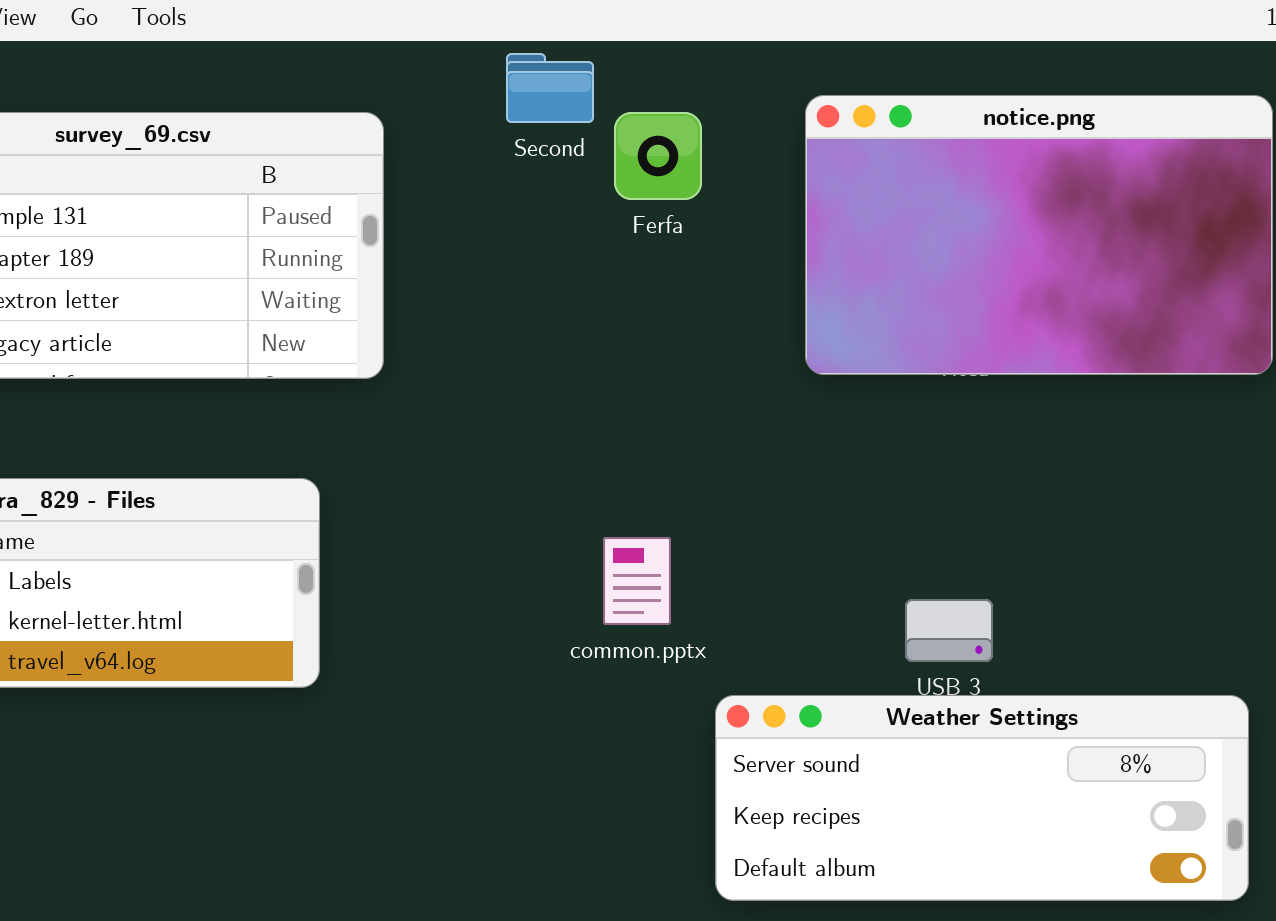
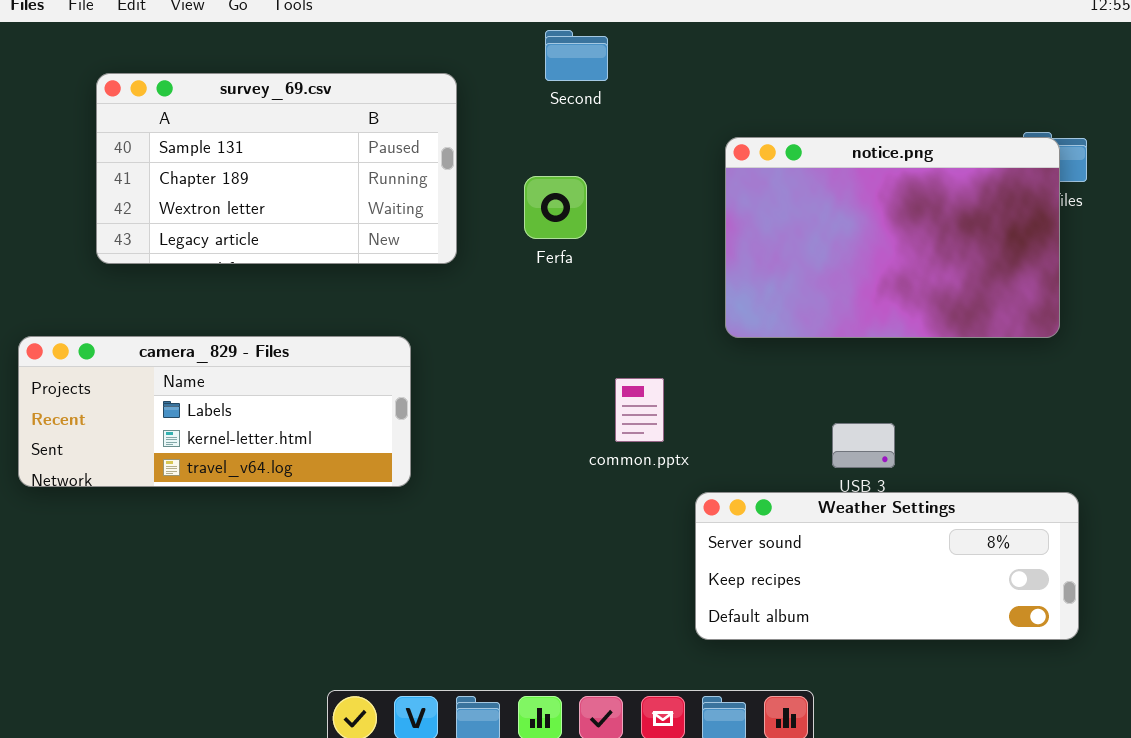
notice.png: [805,95,1273,375] -> [725,137,1060,338], moved
Ferfa: [614,112,702,200] -> [524,176,587,239], moved

